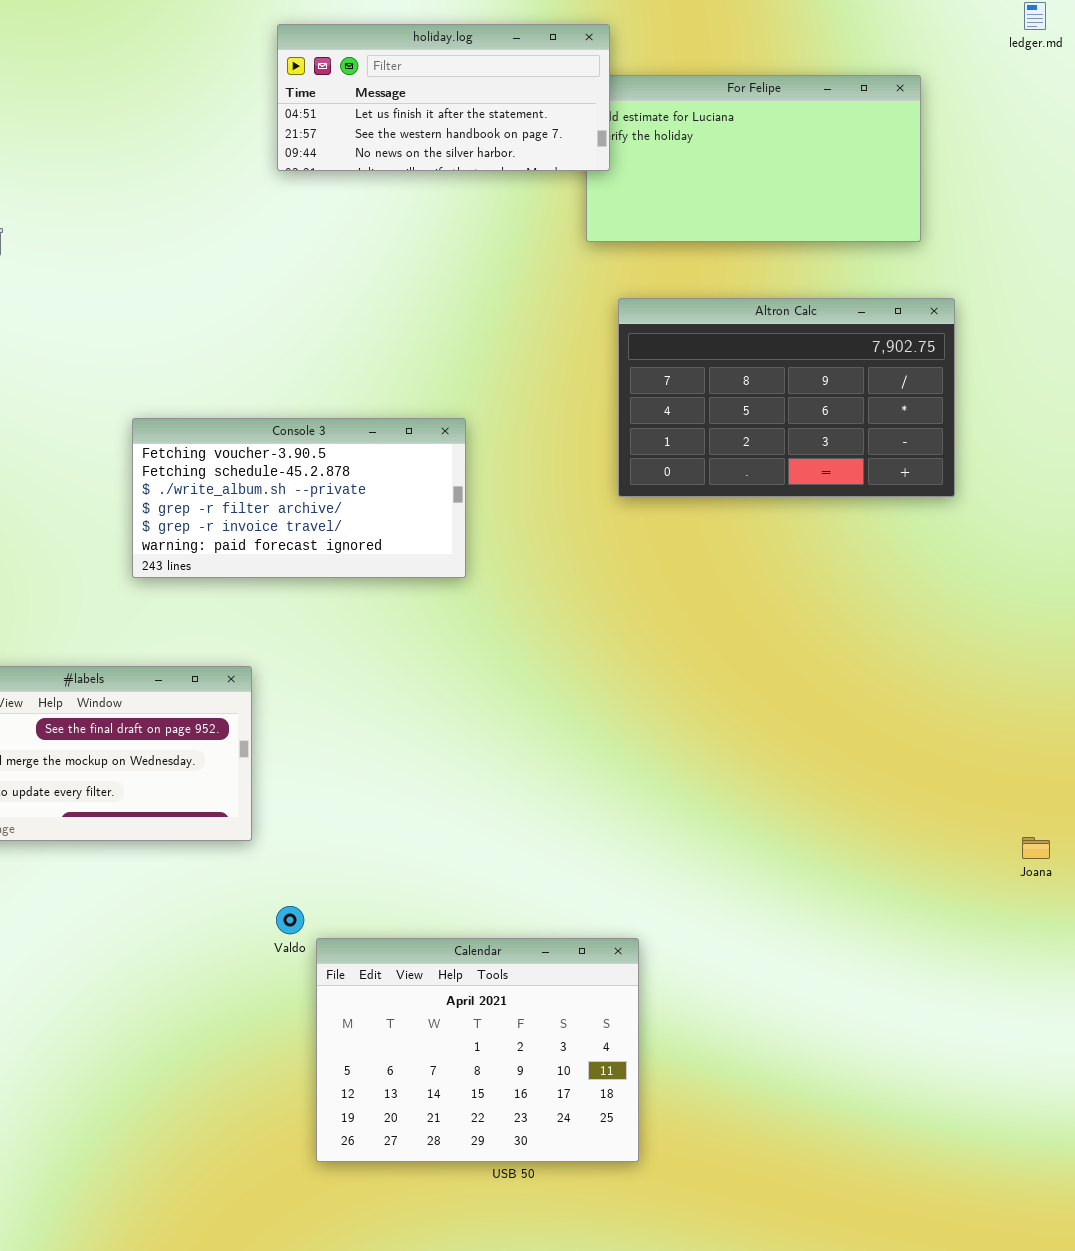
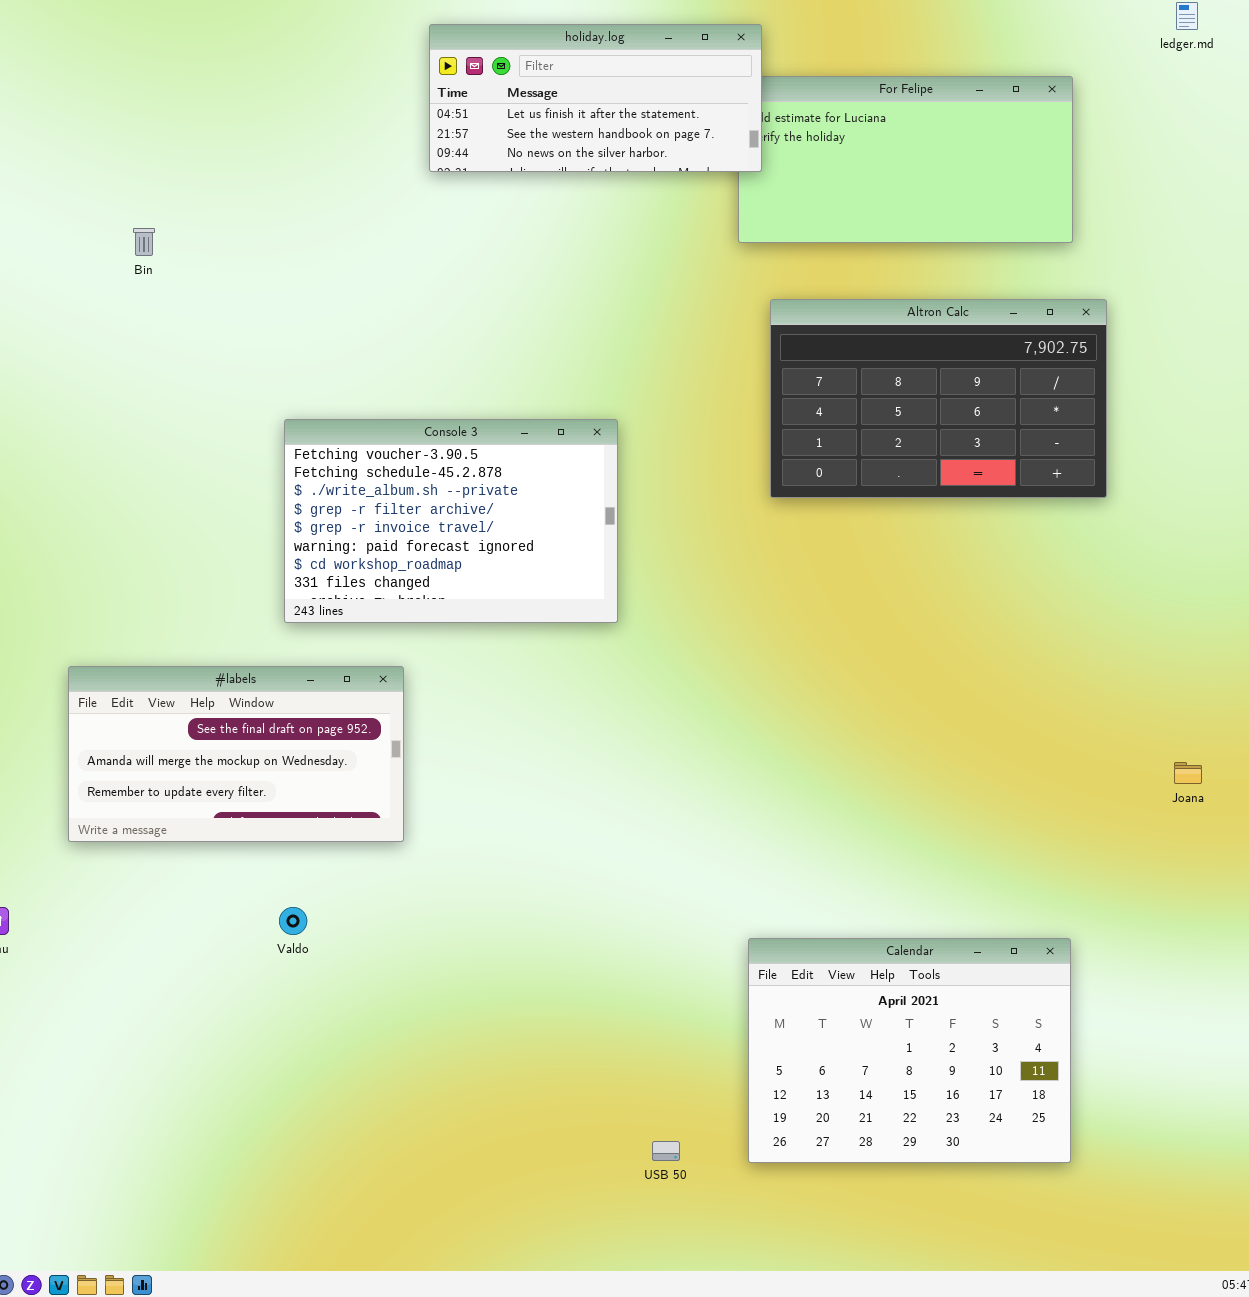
Console 3: [132,418,466,578] -> [284,419,618,623], resized
Joana: [1022,837,1050,859] -> [1174,762,1202,784], moved
Valdo: [276,906,304,934] -> [279,907,307,935], moved
Calendar: [316,938,639,1162] -> [748,938,1071,1163], moved

